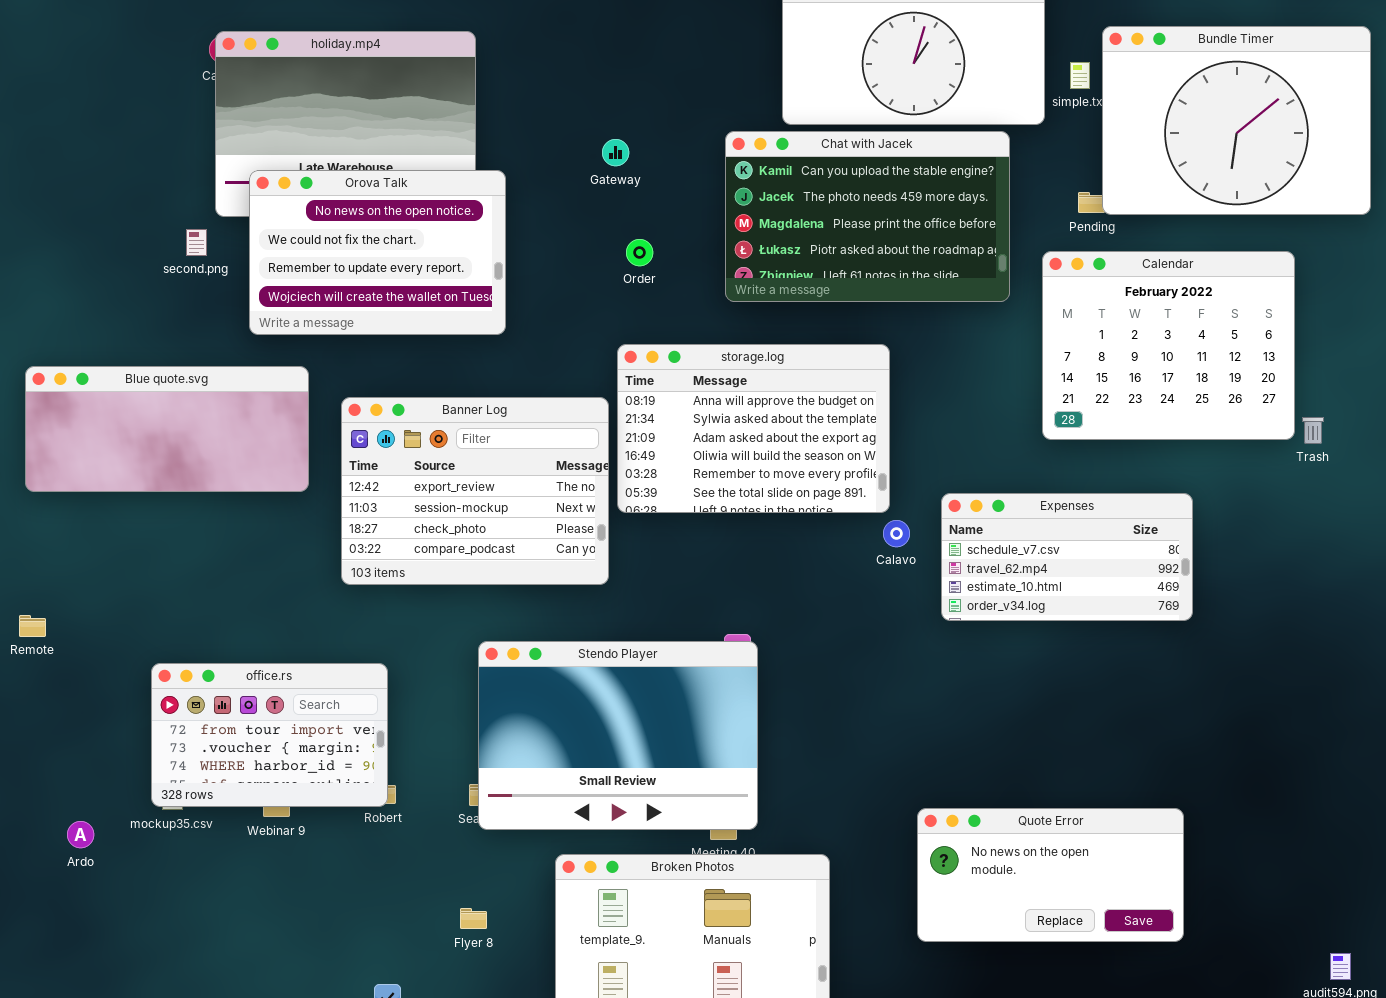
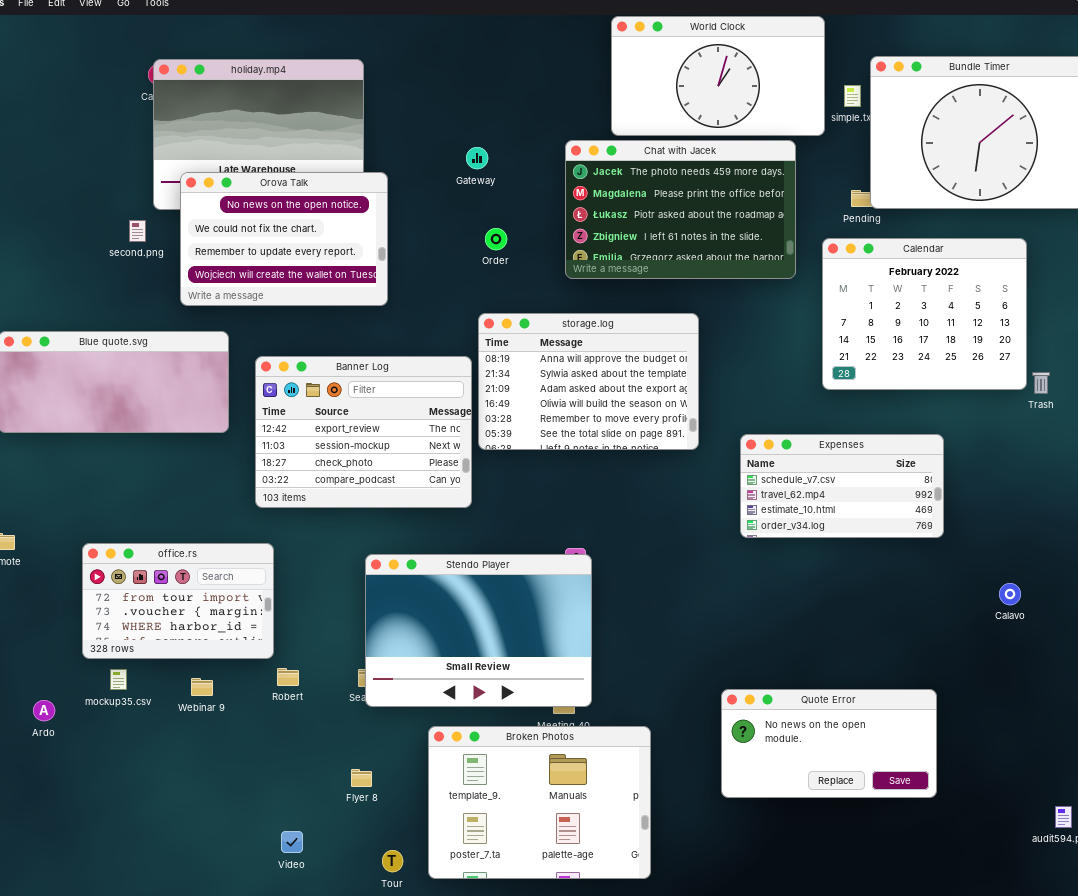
Chat with Jacek: [725,131,1010,302] -> [565,140,796,279], scrolled down 1 row
Calavo: [883,520,910,547] -> [999,583,1021,605], moved
office.rs: [151,663,388,807] -> [82,543,274,659], moved

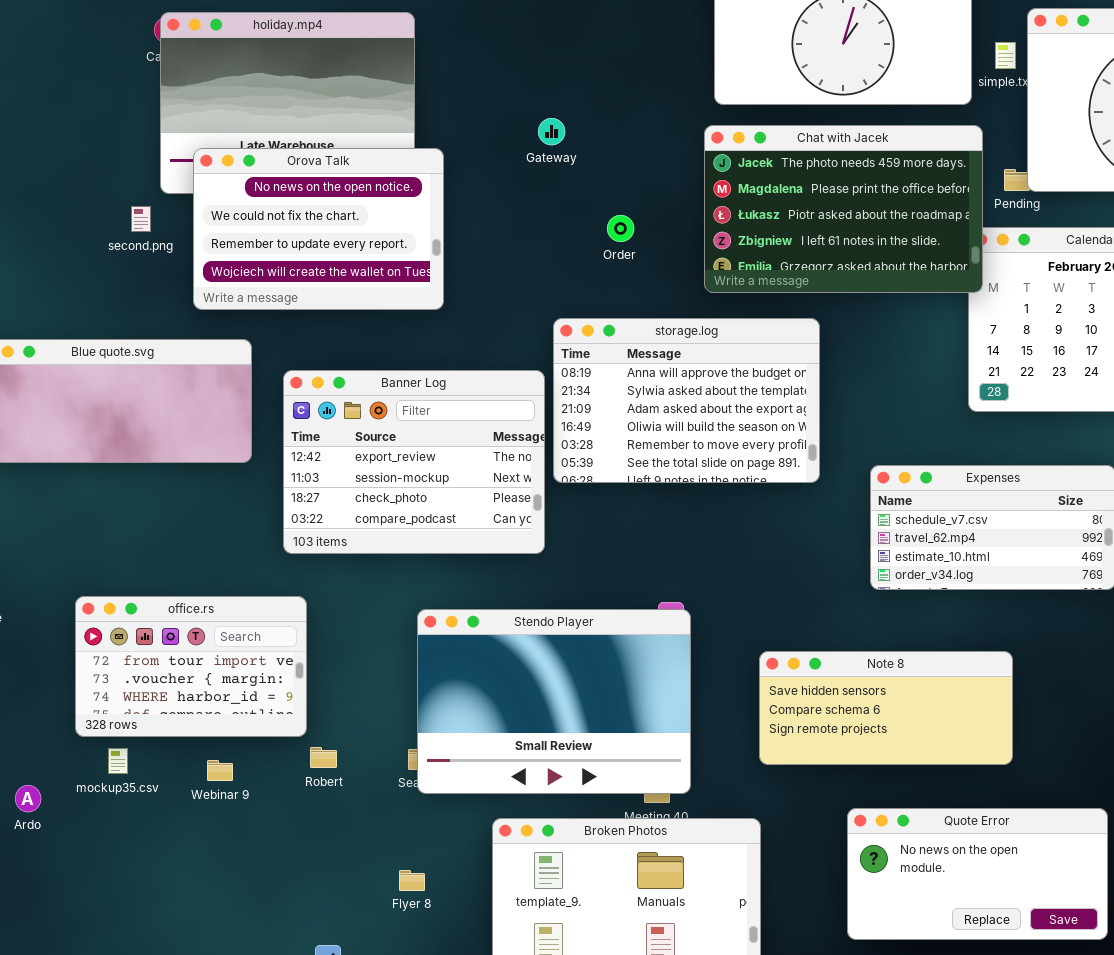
Chat with Jacek: [565,140,796,279] -> [704,125,983,293], moved
Order: [485,228,507,250] -> [607,215,634,242], moved
Note 8: none -> [759,651,1013,765], opened
Quote Error: [721,689,937,798] -> [847,808,1108,940], moved

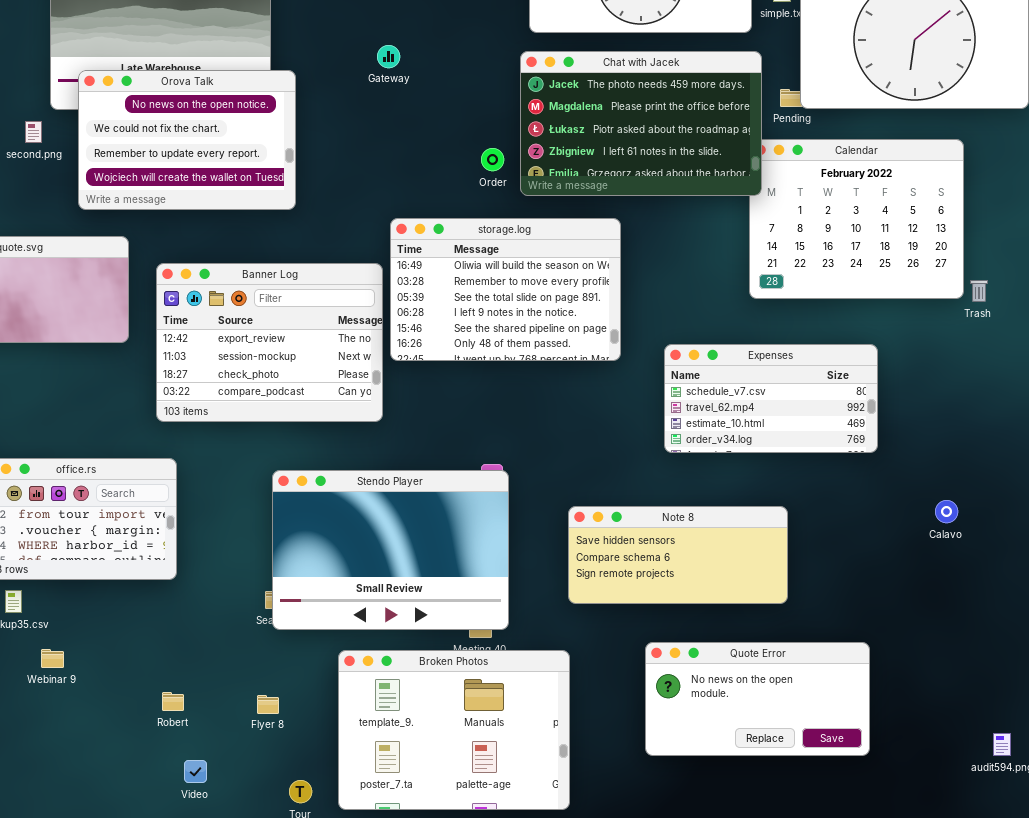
Order: [607,215,634,242] -> [481,148,504,171], moved
storage.log: [553,318,820,483] -> [390,218,621,361], scrolled down 3 rows
Robert: [310,747,337,768] -> [162,692,184,711], moved
Webinar 9: [207,760,233,781] -> [41,649,64,668], moved

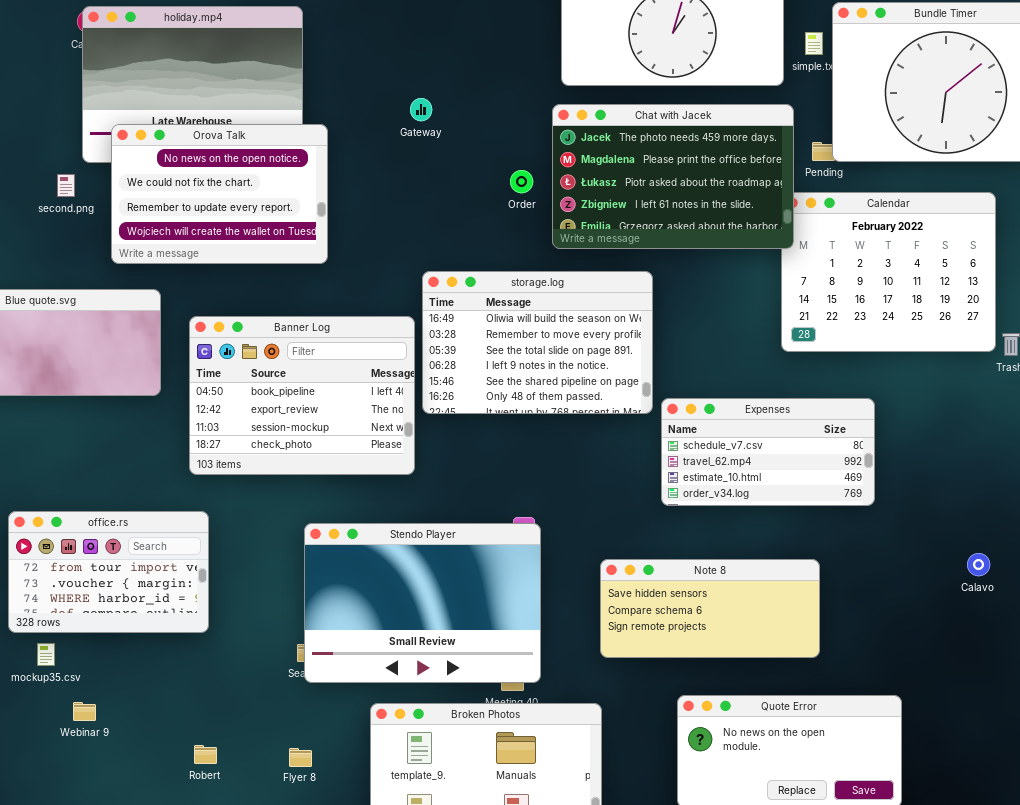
Order: [481,148,504,171] -> [510,170,533,193], moved
Banner Log: [156,263,383,422] -> [189,316,415,475], scrolled up 1 row
Expenses: [664,344,878,453] -> [661,398,875,506], moved

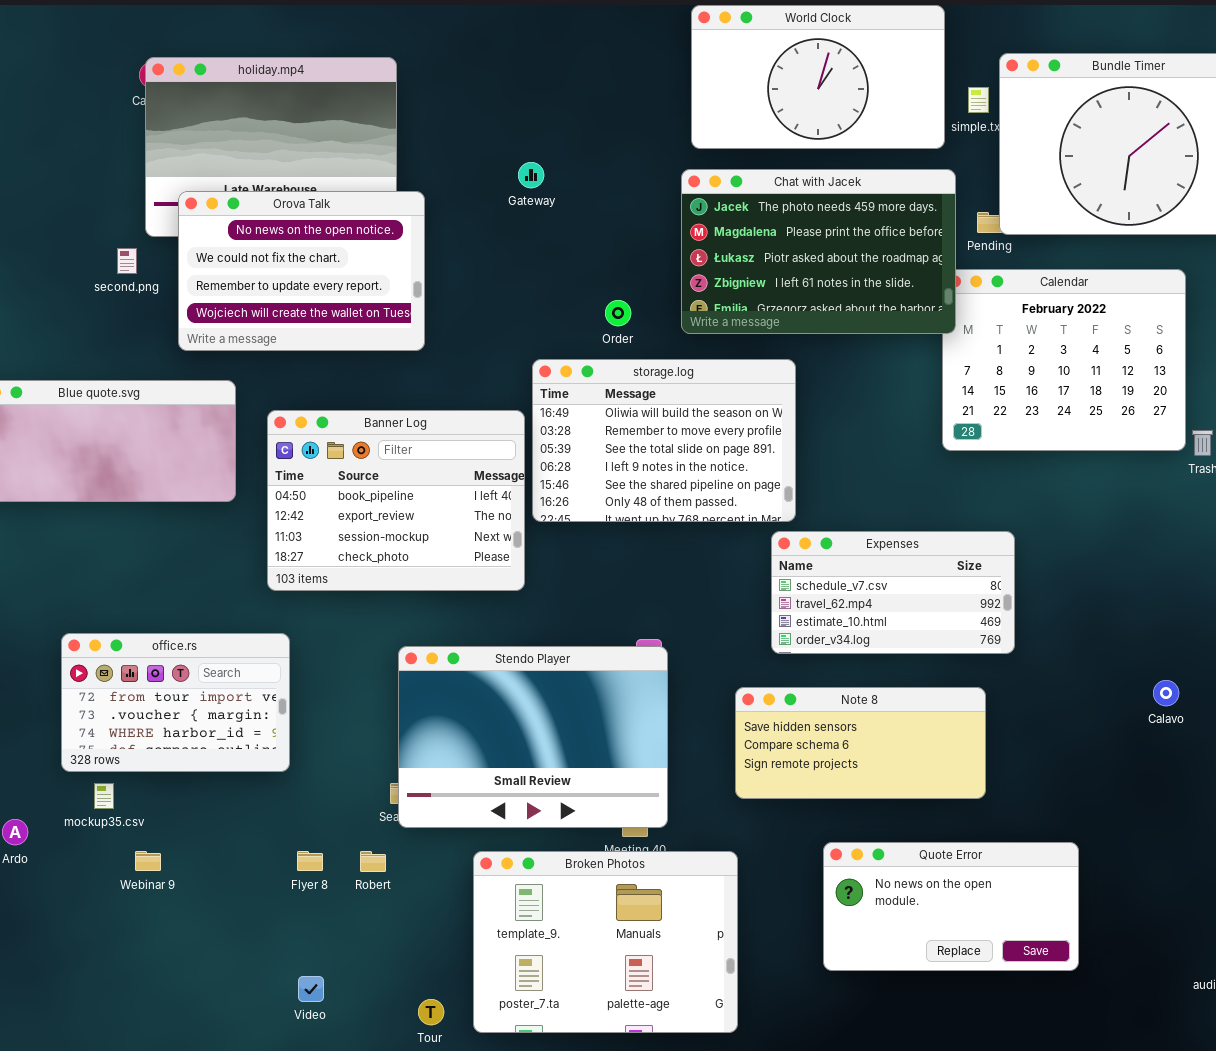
Order: [510,170,533,193] -> [605,300,631,326], moved
Expenses: [661,398,875,506] -> [771,531,1015,654], moved
Robert: [194,745,217,764] -> [360,851,386,872], moved
Flyer 8: [289,748,312,767] -> [297,851,323,871], moved

